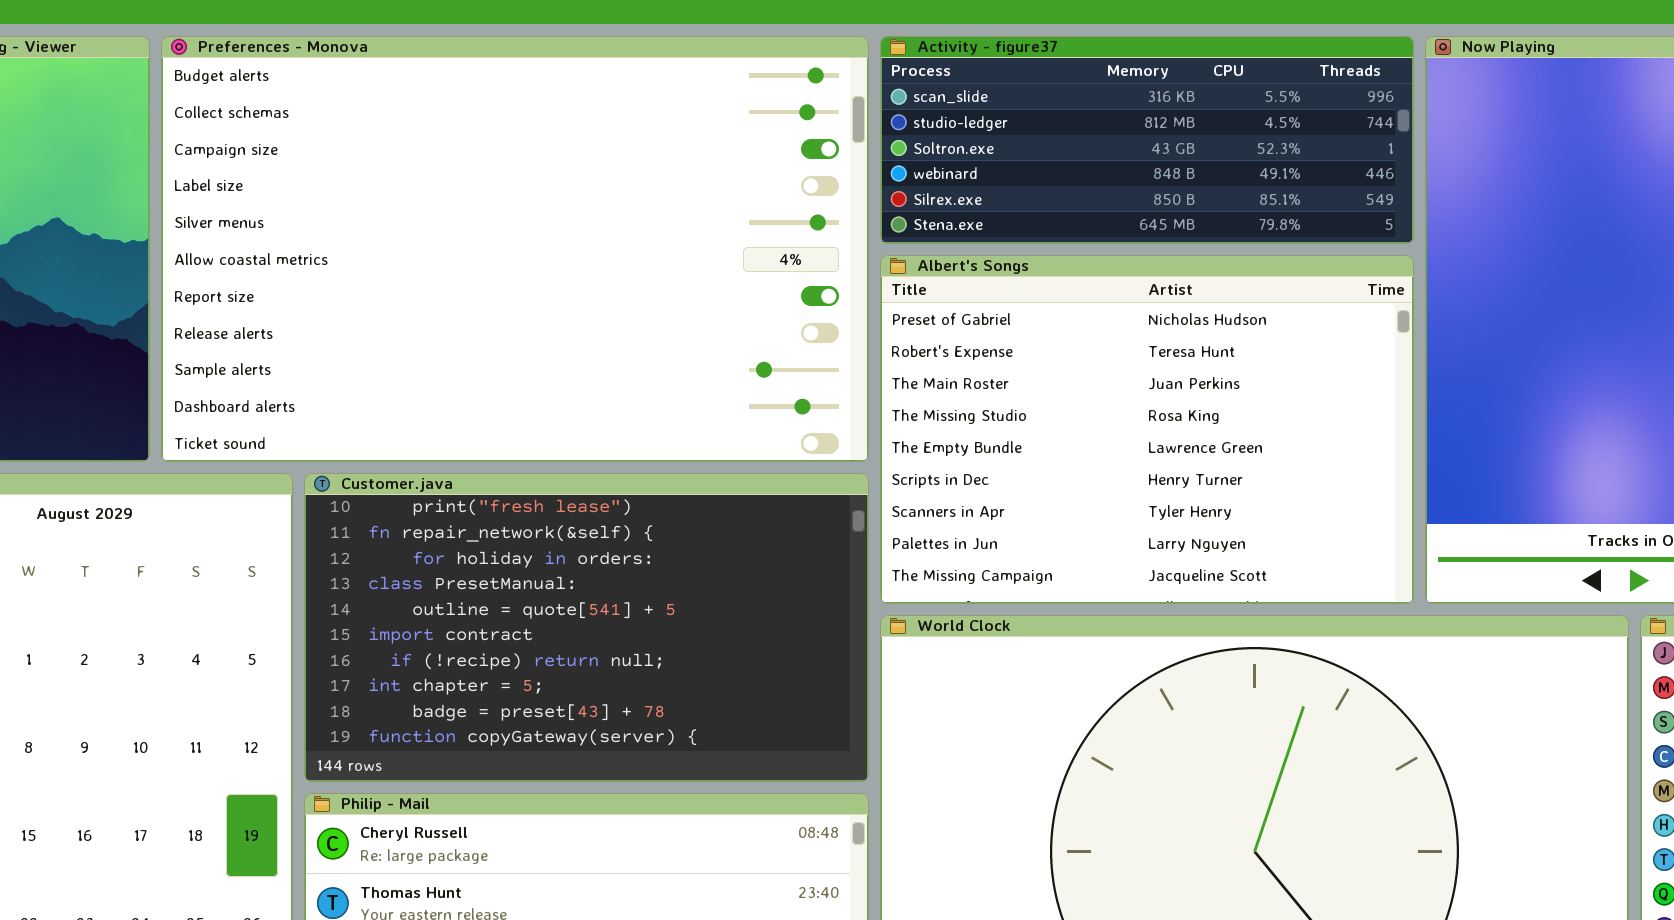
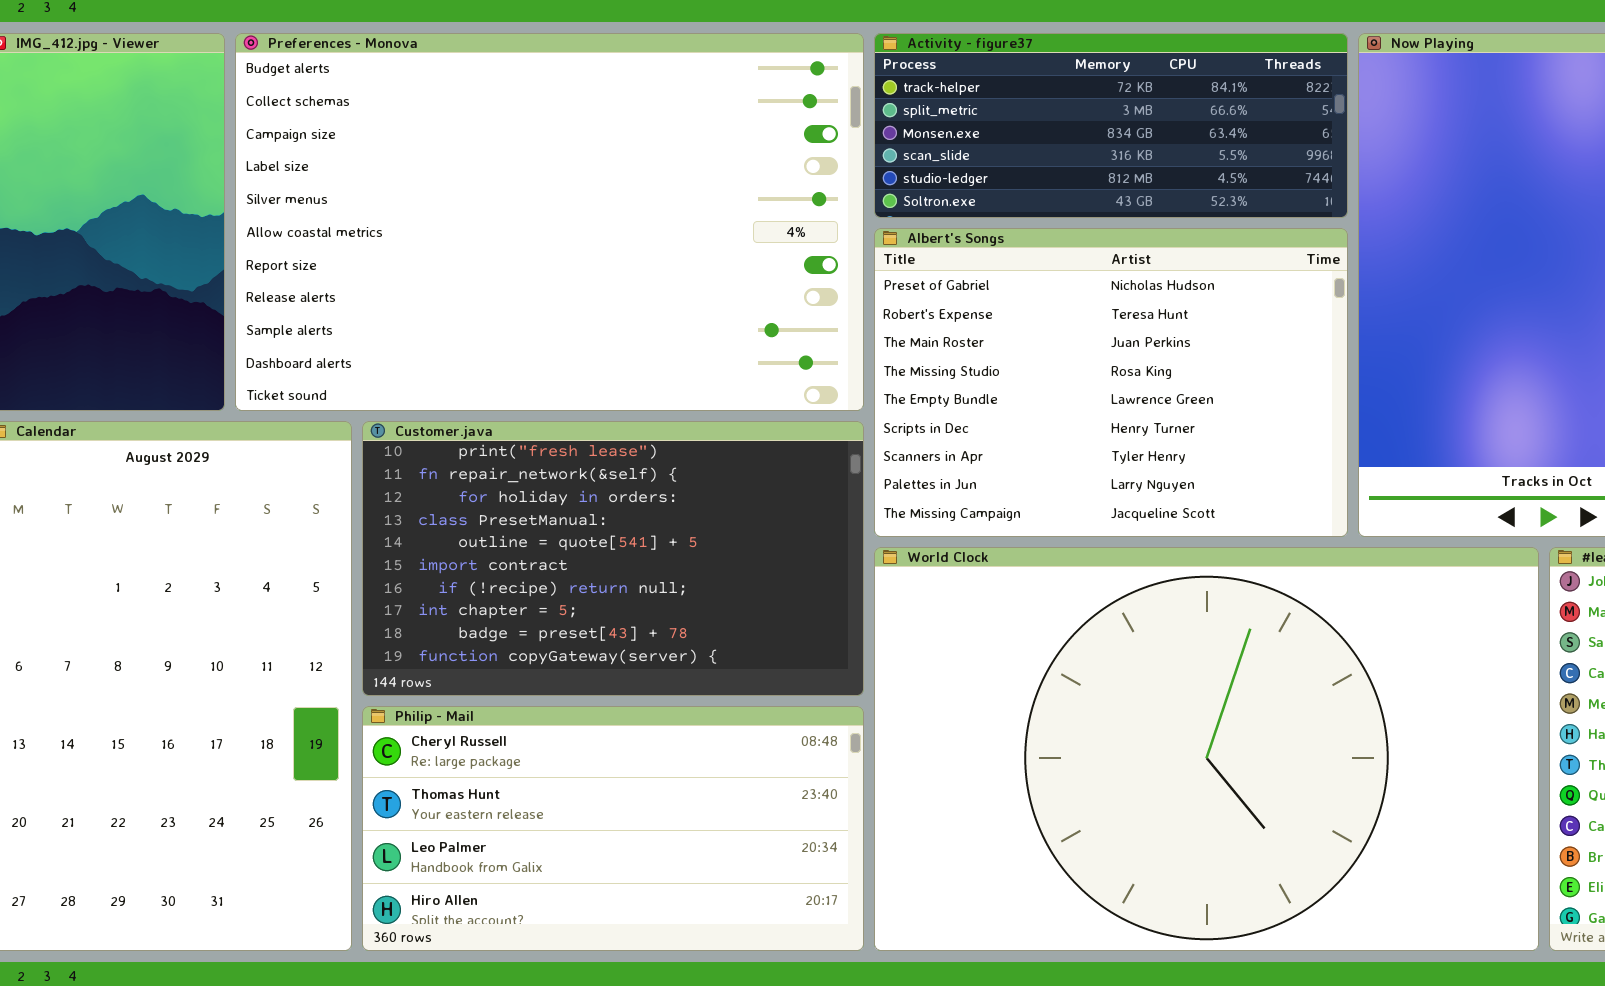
Activity - figure37: [880,36,1414,244] -> [874,33,1348,218], scrolled up 3 rows

